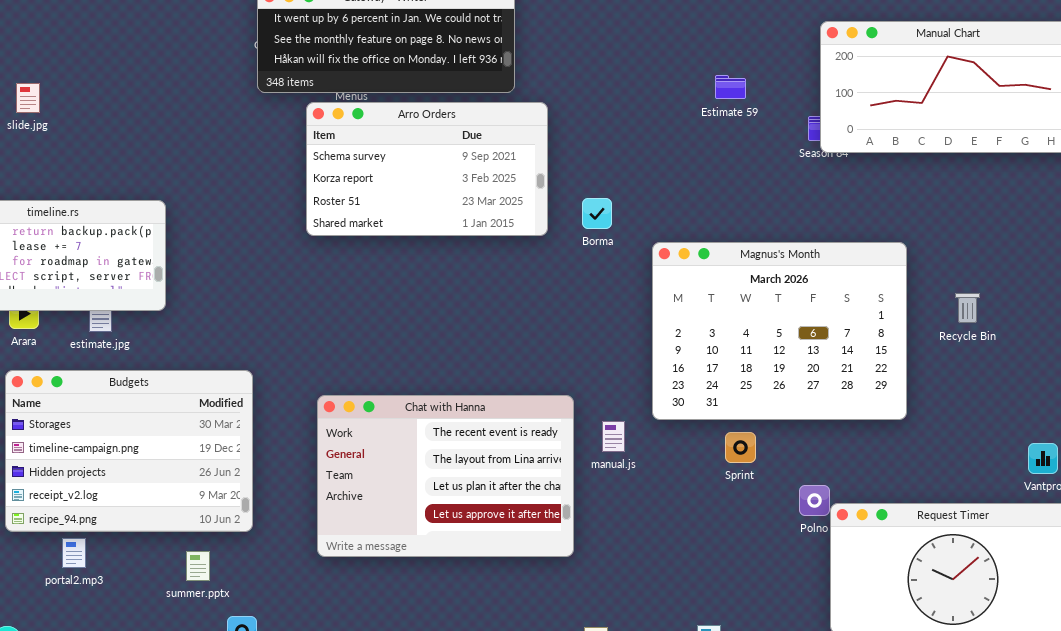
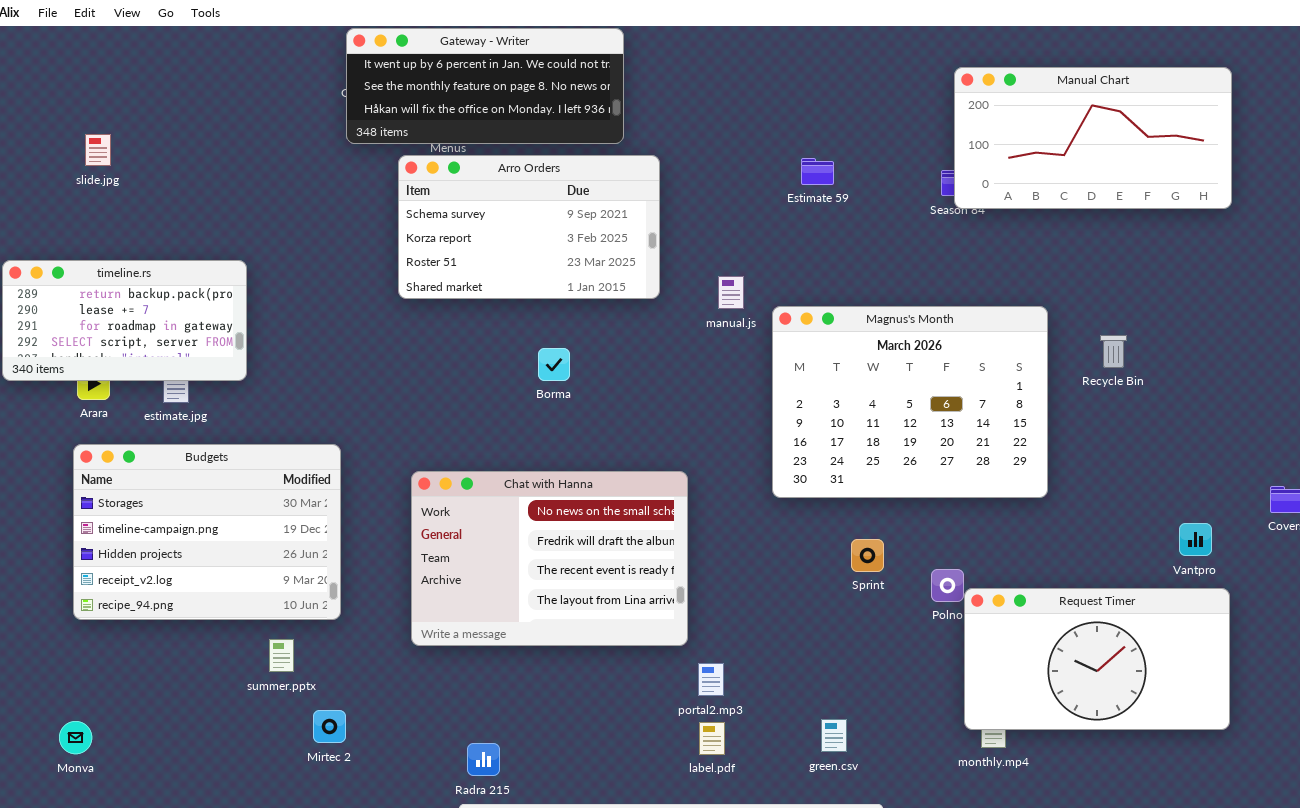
Estimate 59: [715,75,746,99] -> [801,158,834,185], moved
Borma: [582,198,612,229] -> [538,348,570,381], moved
Recycle Bin: [955,293,980,323] -> [1100,335,1127,368], moved
Chat with Hanna: [317,395,574,557] -> [411,471,688,646], scrolled up 2 rows
manual.js: [602,421,625,452] -> [718,276,744,309], moved
Sprint: [725,432,756,463] -> [851,539,884,572], moved
portal2.mp3: [62,538,86,568] -> [698,663,724,696], moved

